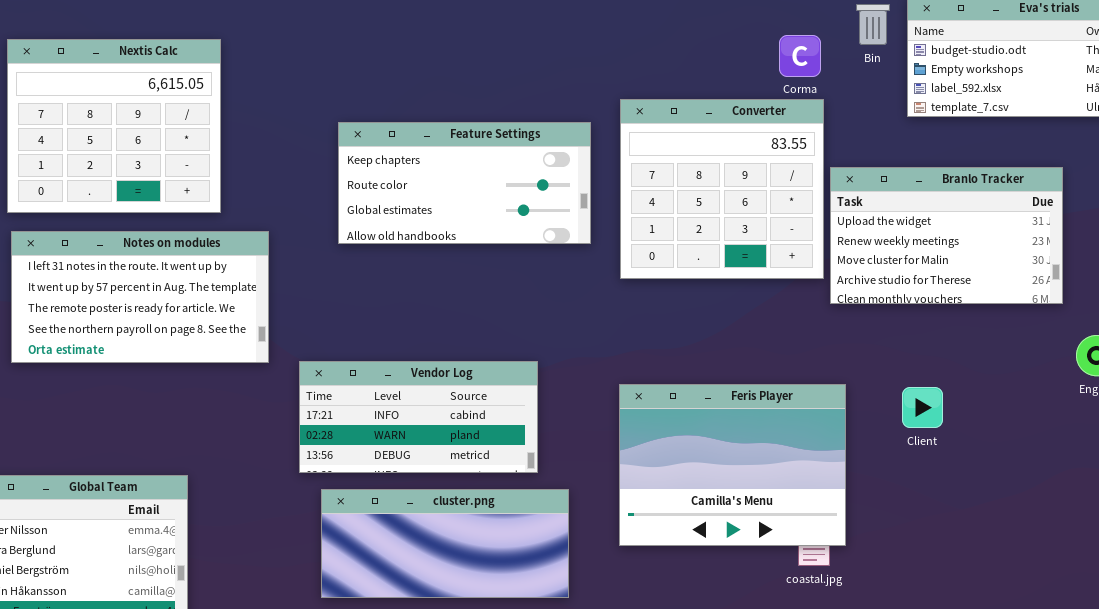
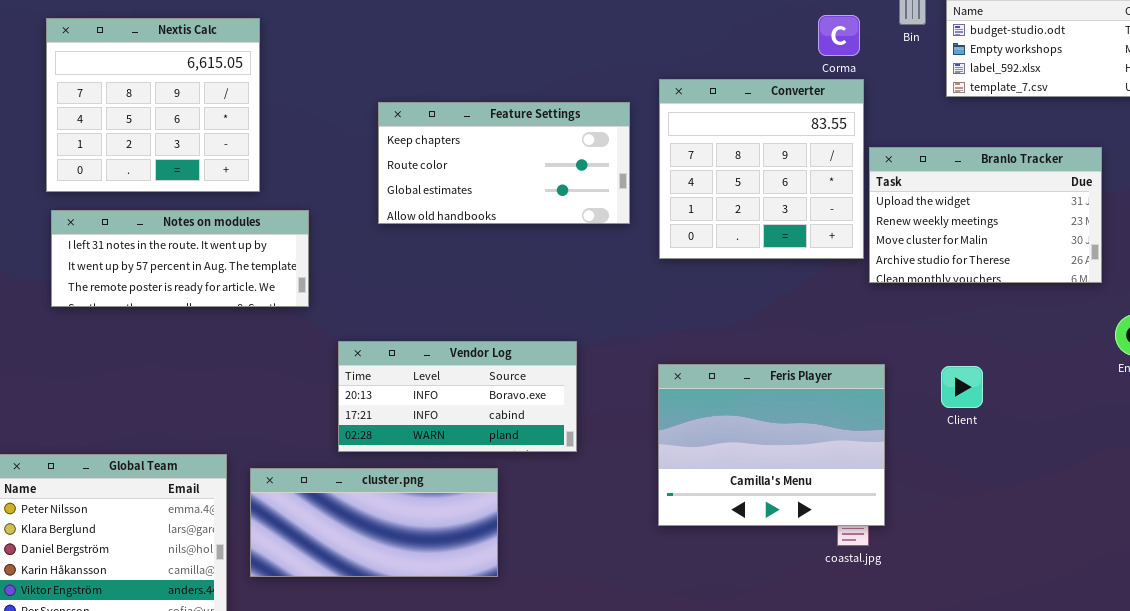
Notes on modules: [11,231,269,363] -> [51,210,309,307], resized
Vendor Log: [299,361,538,473] -> [338,341,577,452], scrolled up 1 row
cluster.png: [321,489,569,598] -> [250,468,498,577], moved

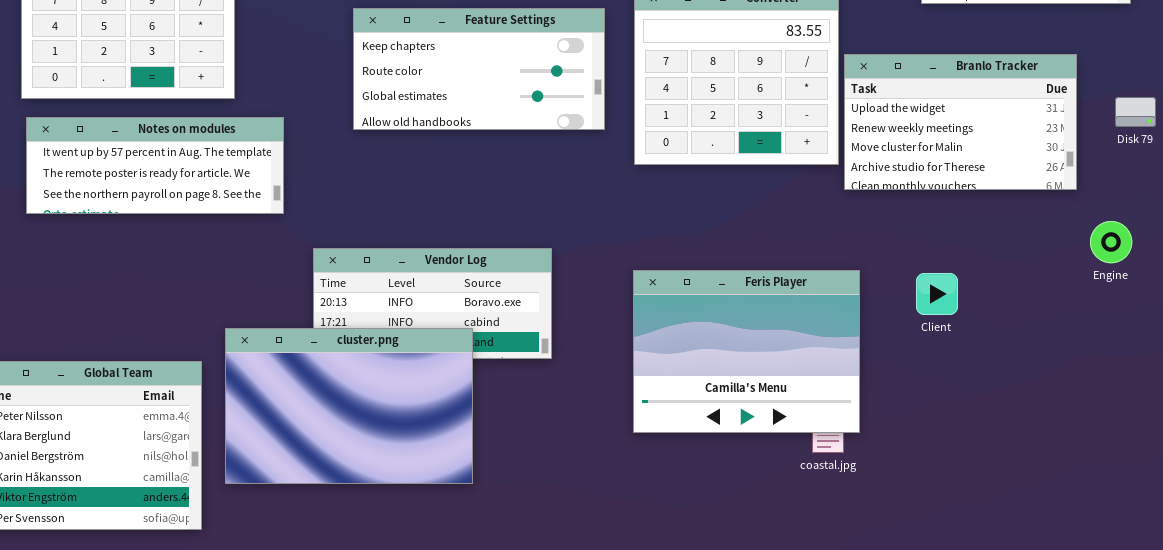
Notes on modules: [51,210,309,307] -> [26,117,284,214], scrolled down 1 row
cluster.png: [250,468,498,577] -> [225,328,473,484], resized

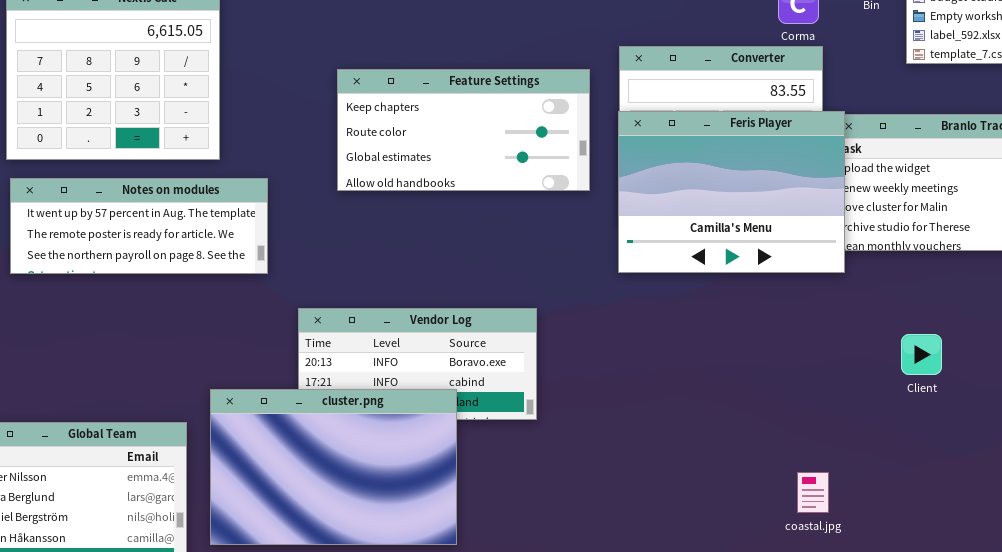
Feris Player: [633,270,860,433] -> [618,111,845,273], moved

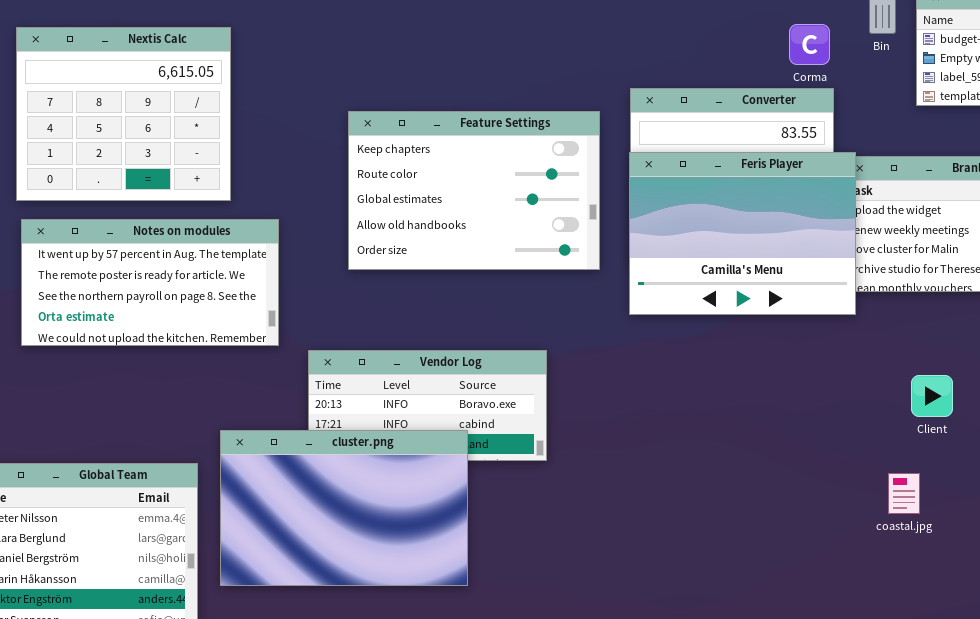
Feature Settings: [337,69,590,191] -> [348,111,600,270], resized
Notes on modules: [10,178,268,274] -> [21,219,279,346], resized
coastal.jpg: [797,472,829,513] -> [888,473,920,514], moved

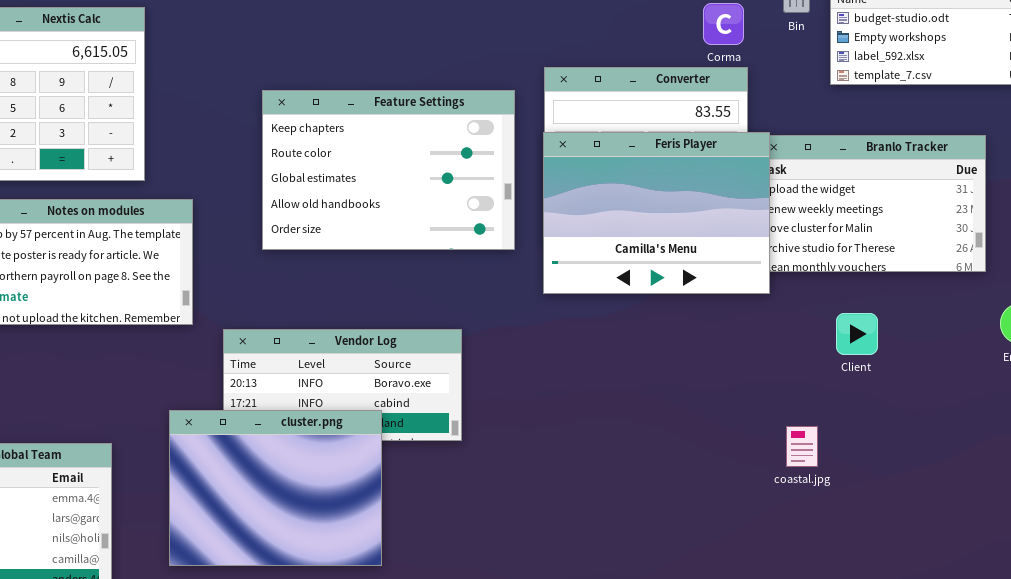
Client: [911,375,953,417] -> [836,313,878,355], moved
cluster.png: [220,430,468,586] -> [169,410,382,566], resized
coastal.jpg: [888,473,920,514] -> [786,426,818,467], moved

